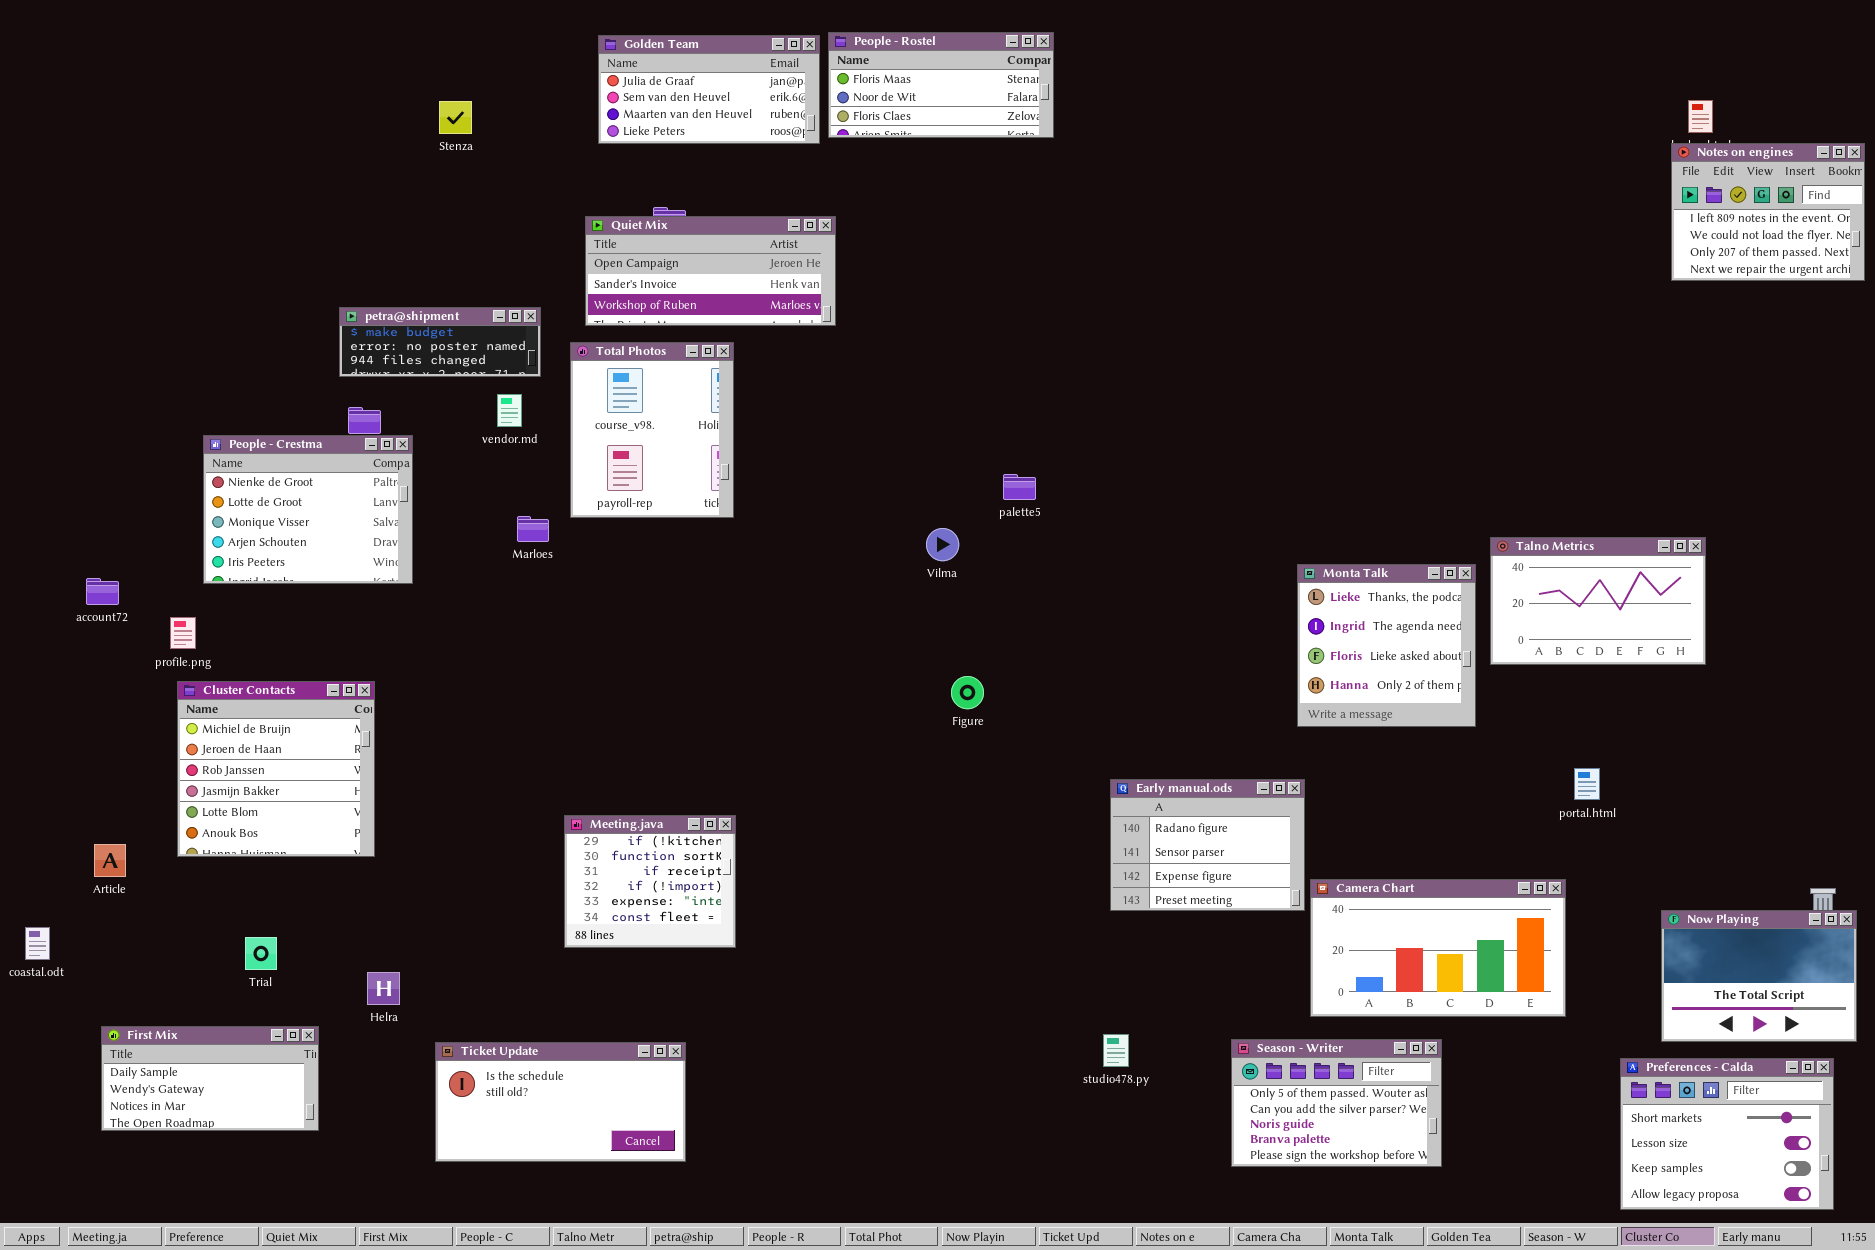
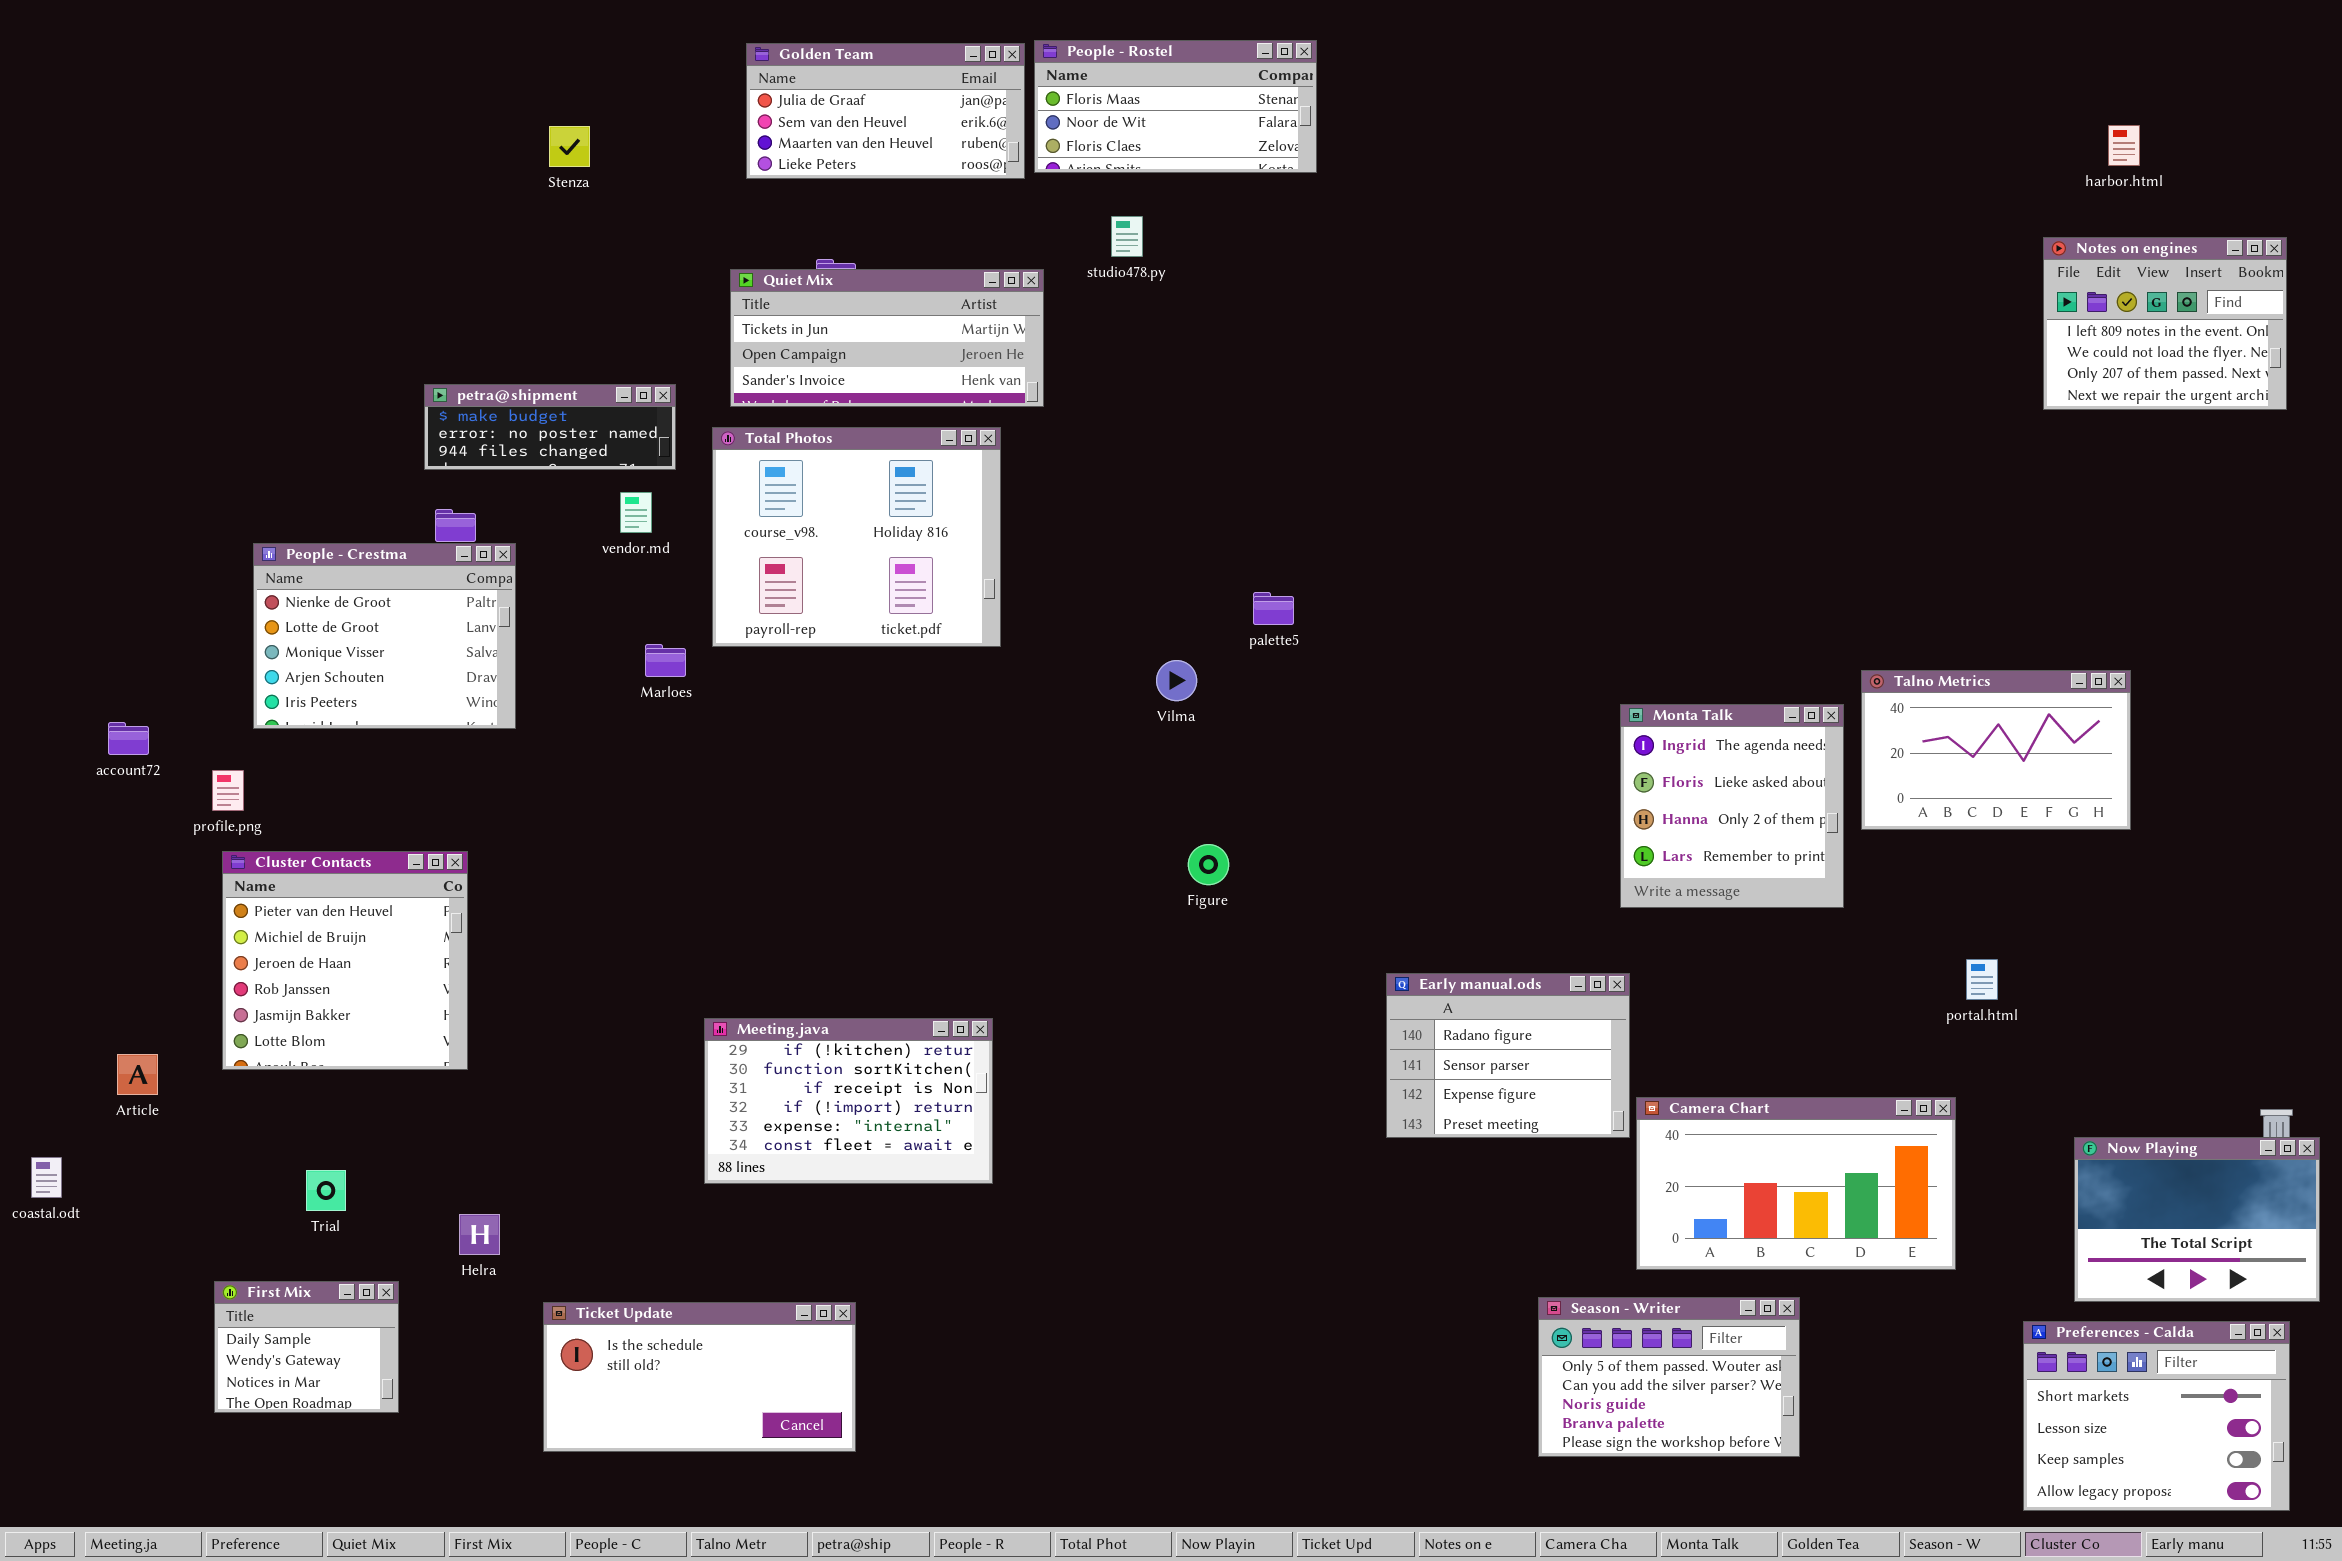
Notes on engines: [1671,143,1865,281] -> [2043,237,2287,410], moved
Quiet Mix: [585,216,836,326] -> [730,269,1044,407], scrolled up 1 row
Total Photos: [570,342,734,518] -> [712,427,1001,647], resized
Monta Talk: [1297,564,1476,727] -> [1620,704,1844,908], scrolled down 1 row
Cluster Contacts: [177,681,375,857] -> [222,851,468,1070], scrolled up 1 row
Meeting.java: [564,815,736,948] -> [704,1018,993,1184], resized
First Mix: [101,1026,319,1131] -> [214,1281,399,1413], resized
studio478.py: [1103,1034,1129,1067] -> [1111,216,1143,257], moved

